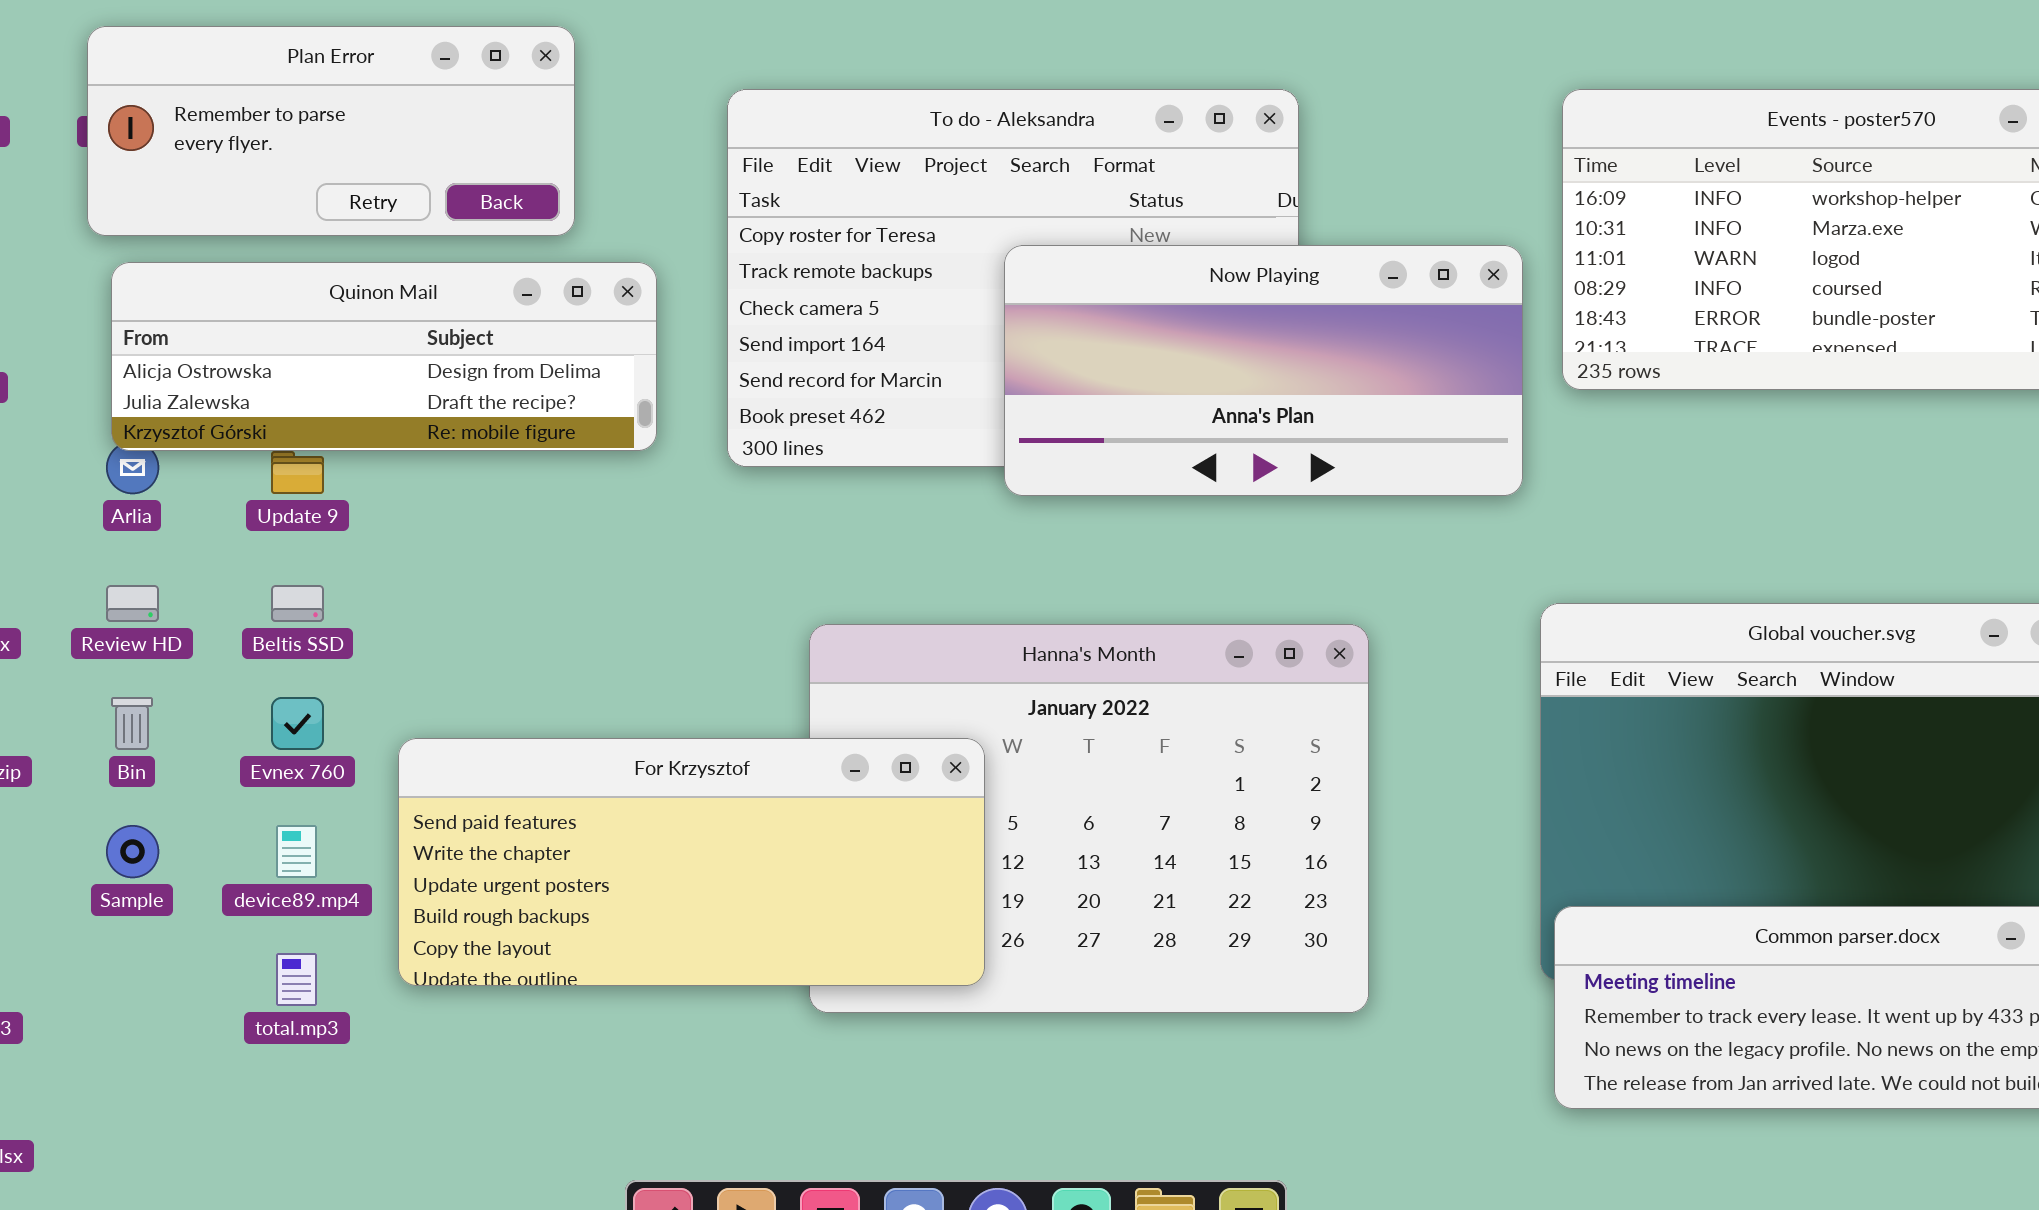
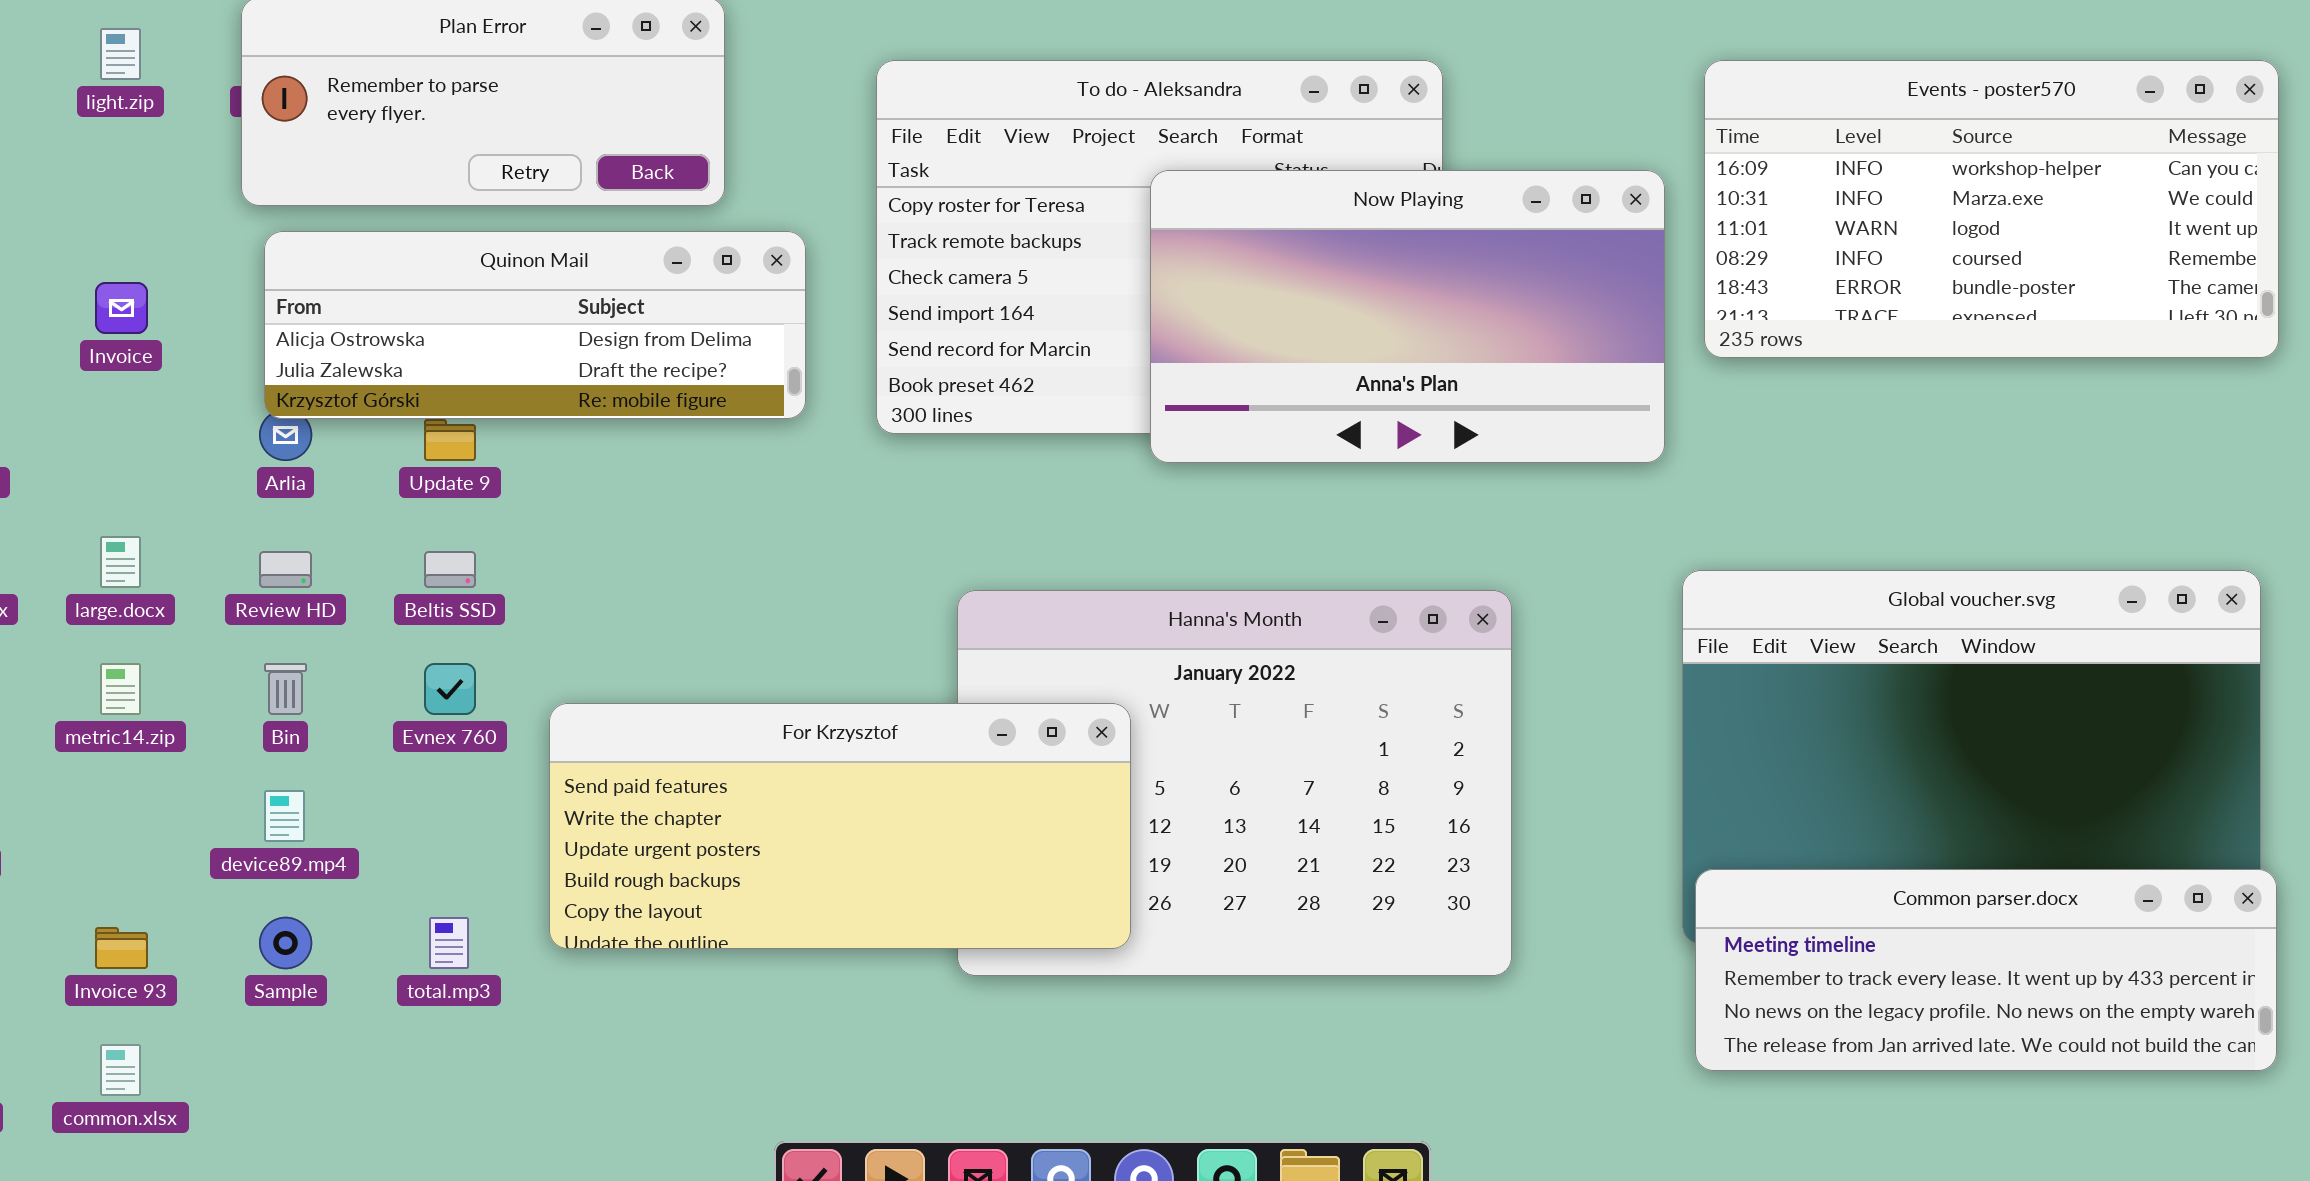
Now Playing: [1004,245,1523,496] -> [1150,170,1665,463], resized
Sample: [106,825,159,878] -> [259,917,312,969], moved
device89.mp4: [276,825,317,878] -> [264,790,305,842], moved

